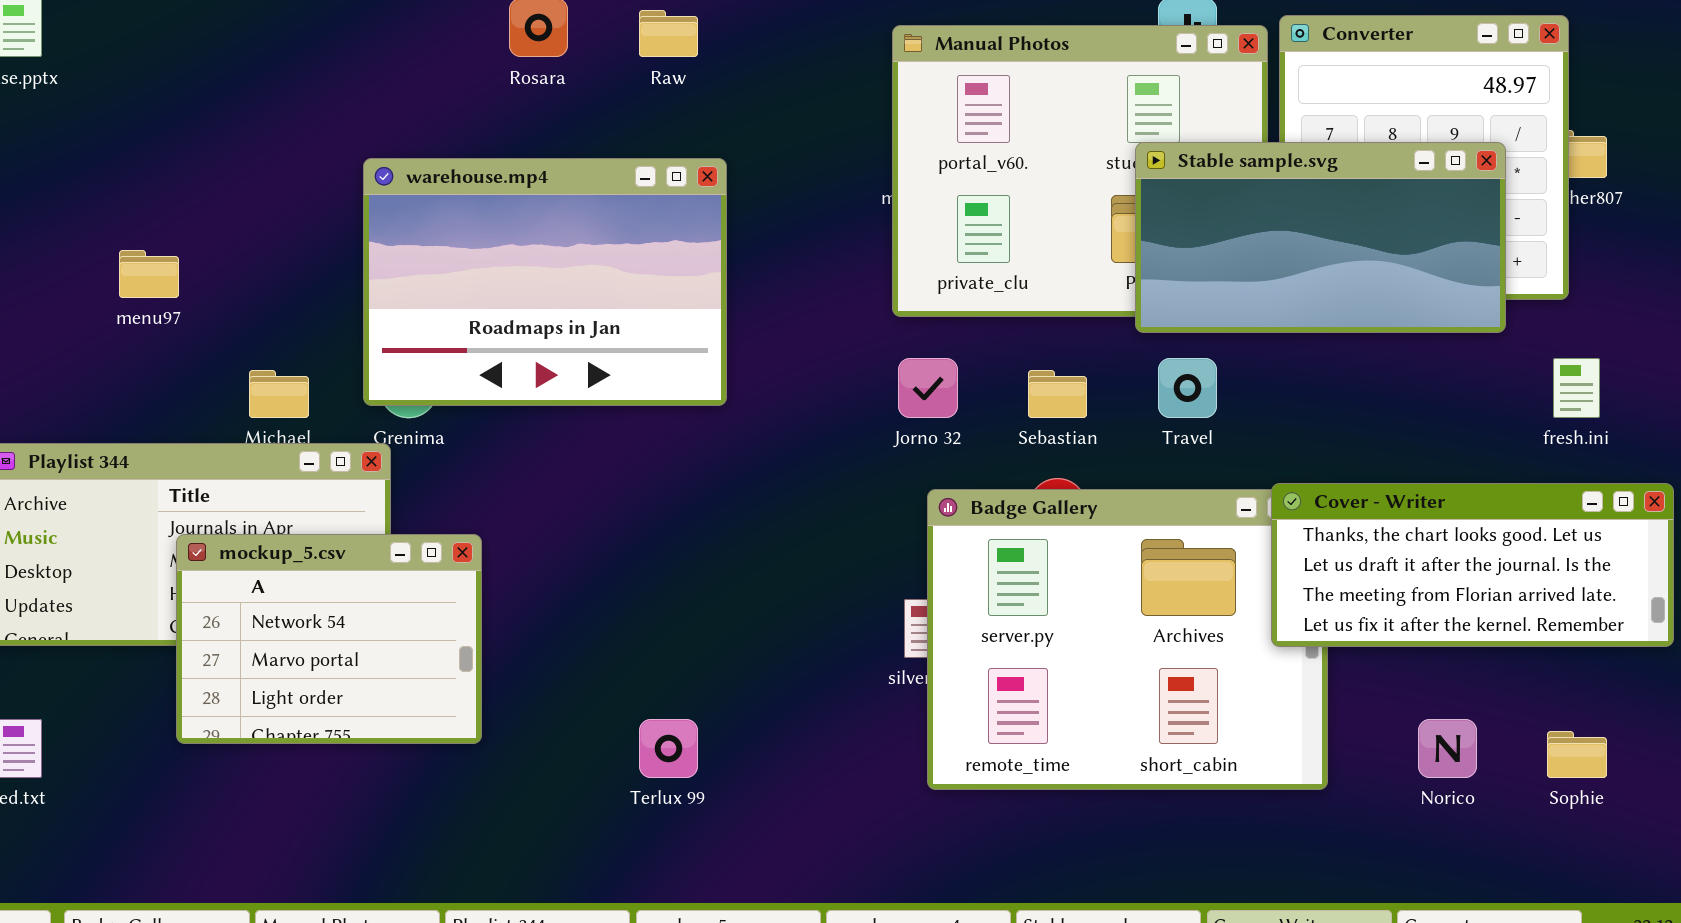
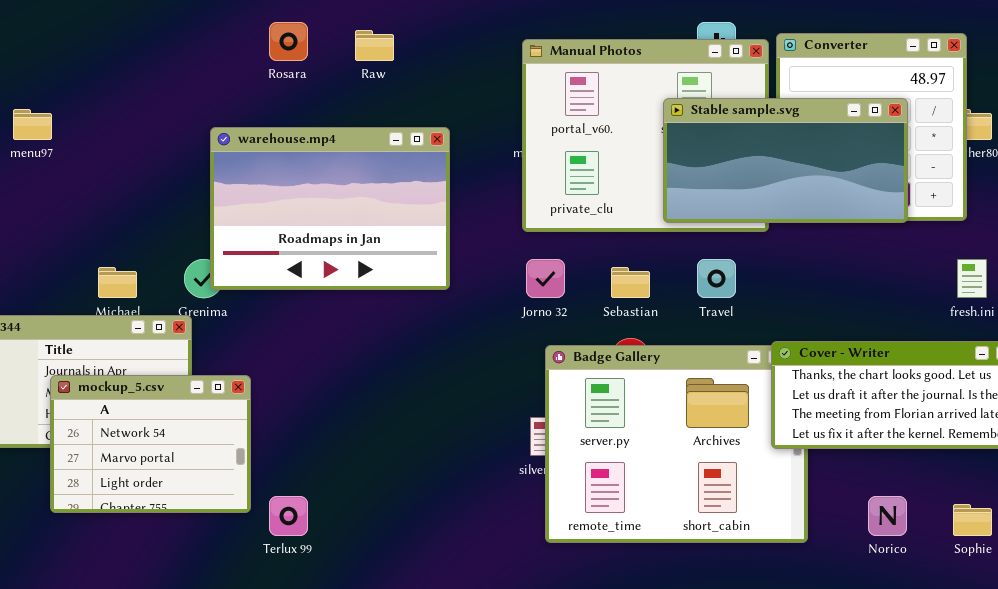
Stable sample.svg: [1135,142,1506,333] -> [663,98,908,223], moved
warehouse.mp4: [363,158,727,406] -> [210,127,450,290], moved
menu97: [119,250,179,298] -> [13,109,52,140], moved
Terlux 99: [639,719,698,778] -> [269,496,308,536], moved

